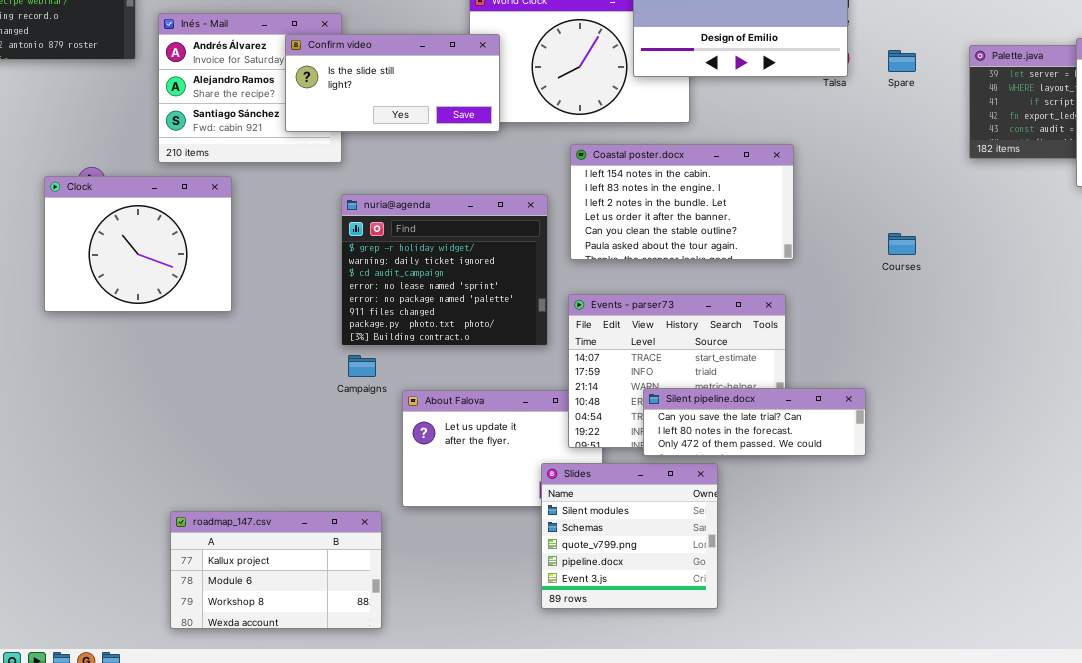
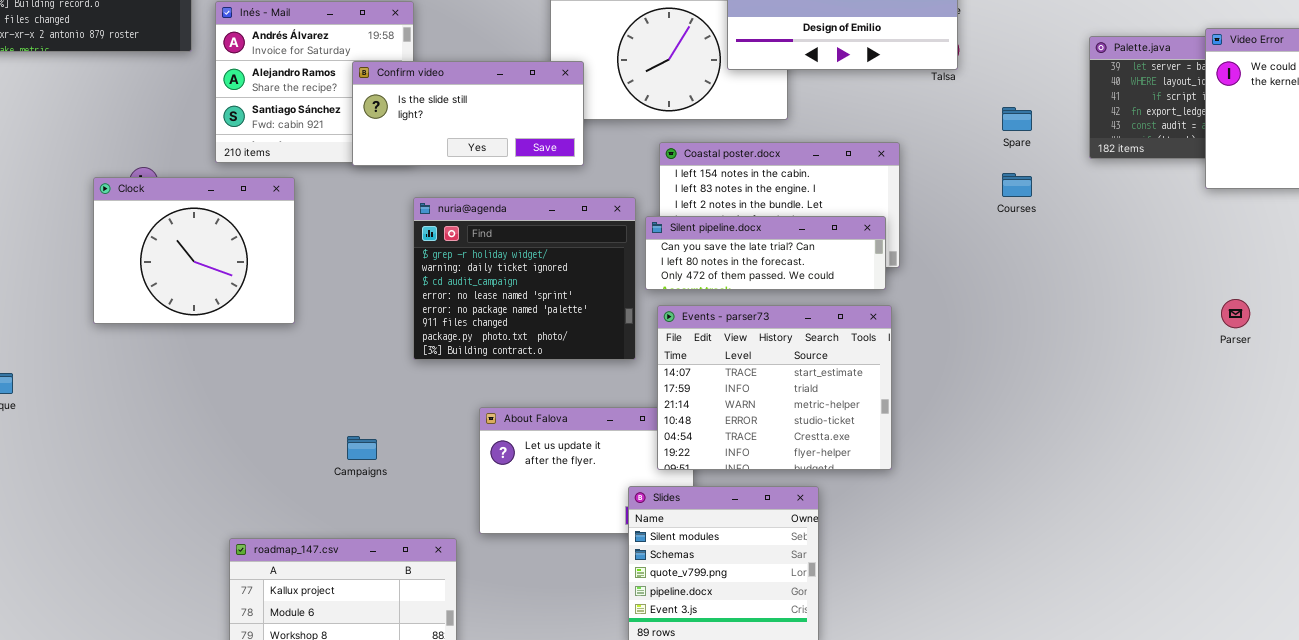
Confirm video: [285,34,500,132] -> [352,61,584,166], moved
Spare: [888,50,916,72] -> [1002,107,1032,131], moved
Courses: [888,233,916,255] -> [1002,173,1032,197], moved
Campaigns: [348,355,376,377] -> [347,436,377,460], moved
Silent pipeline.docx: [643,388,866,456] -> [645,216,886,290], moved

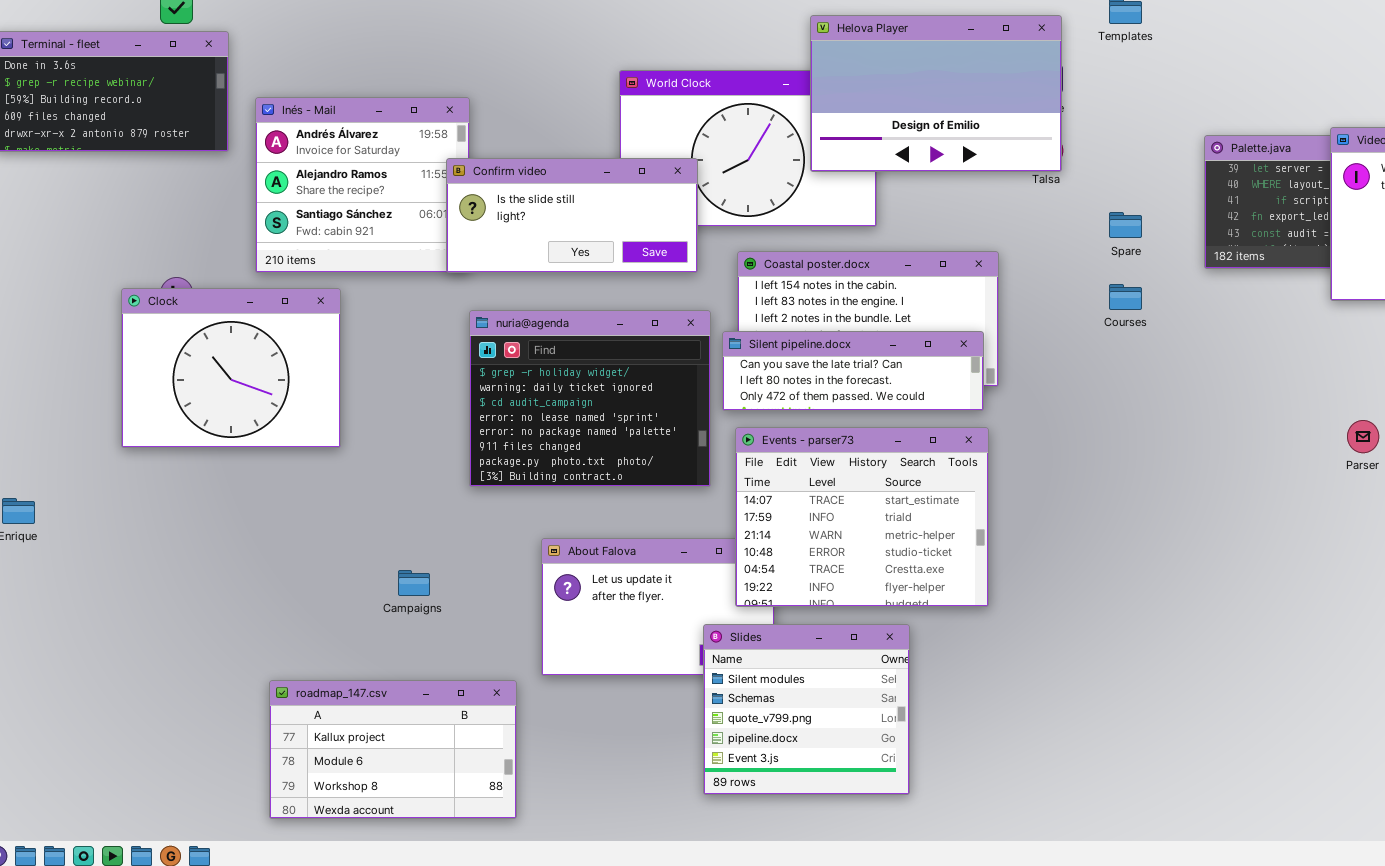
Confirm video: [352,61,584,166] -> [446,158,698,273], moved

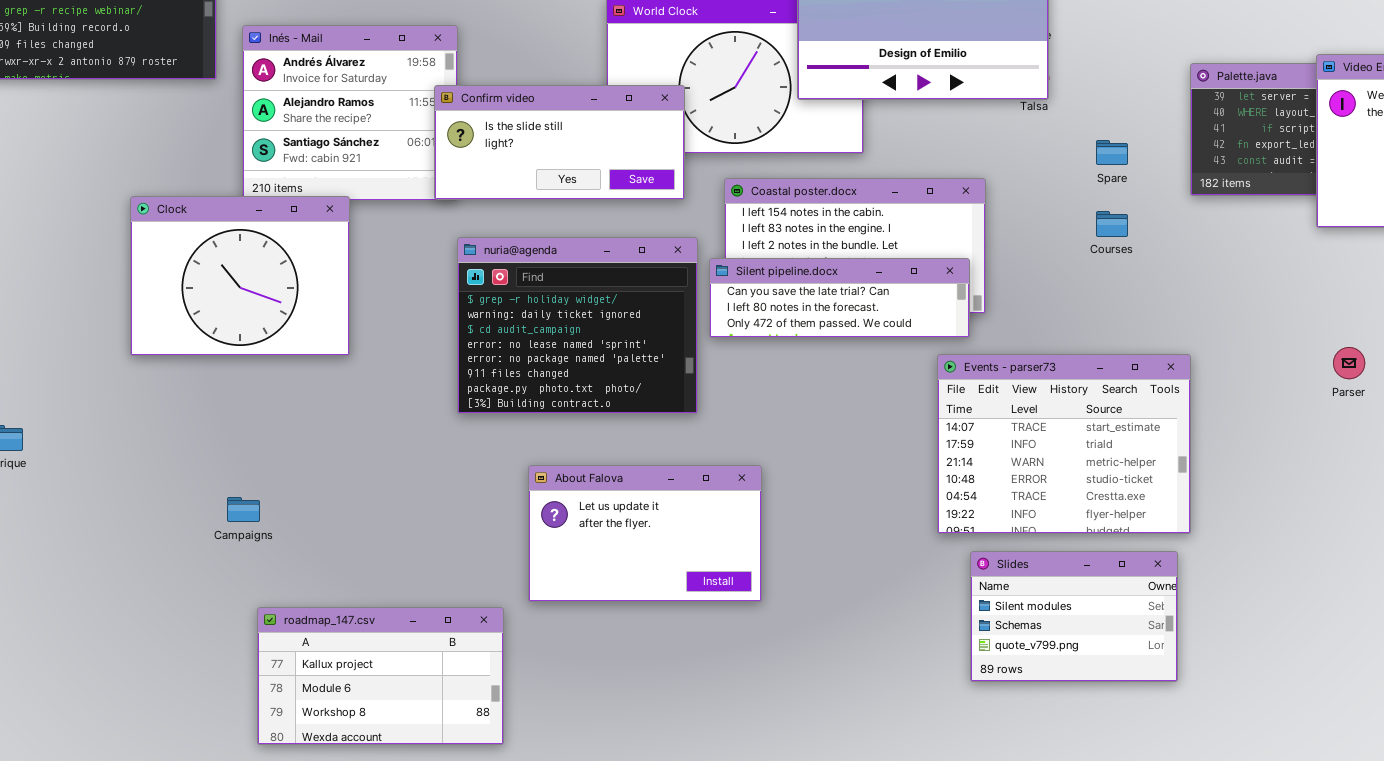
Clock: [121,288,341,448] -> [130,196,350,356], moved
Events - parser73: [735,427,989,607] -> [937,354,1191,534], moved
Campaigns: [398,570,430,596] -> [227,497,260,522], moved
Slides: [703,624,910,795] -> [970,551,1178,682], moved, resized

